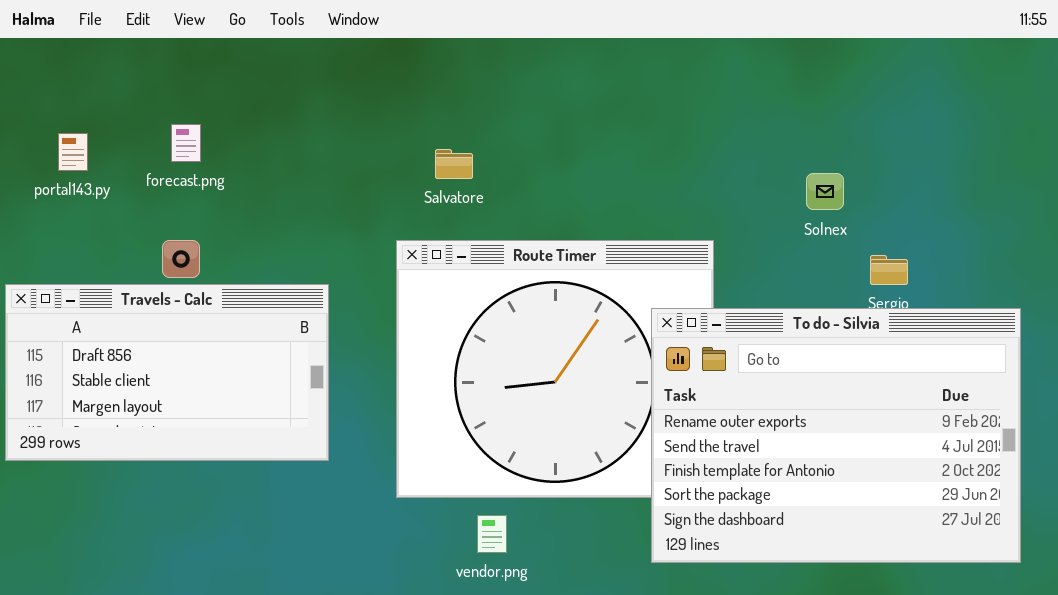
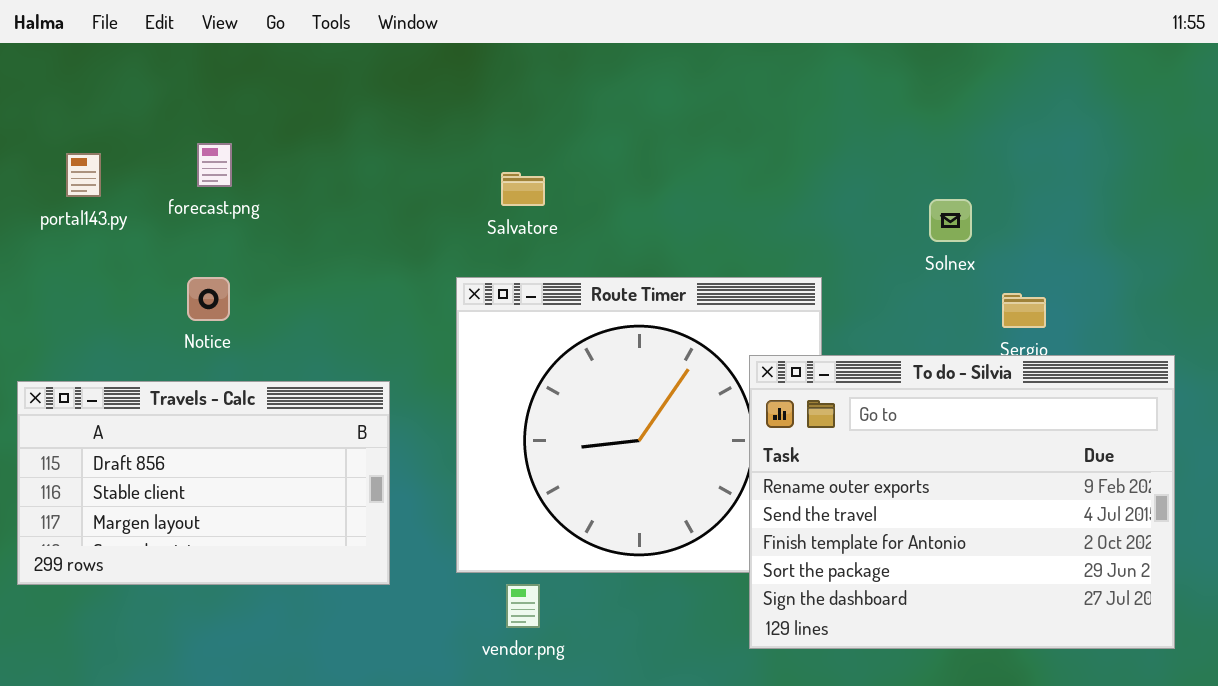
Travels - Calc: [5,284,329,461] -> [17,381,390,585], moved
vendor.png: [477,515,507,553] -> [506,584,540,628], moved

